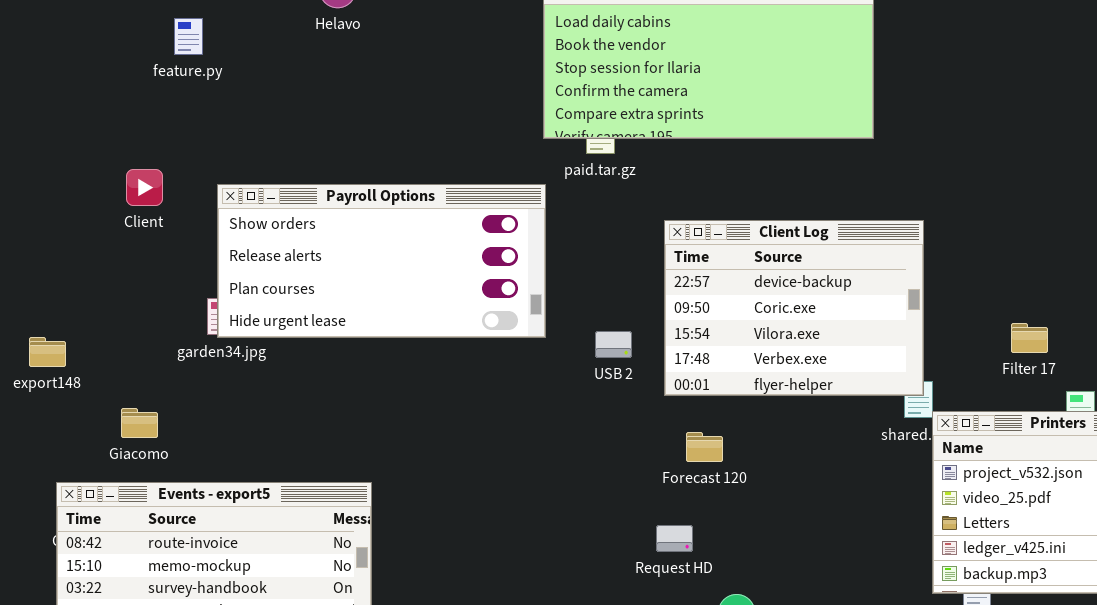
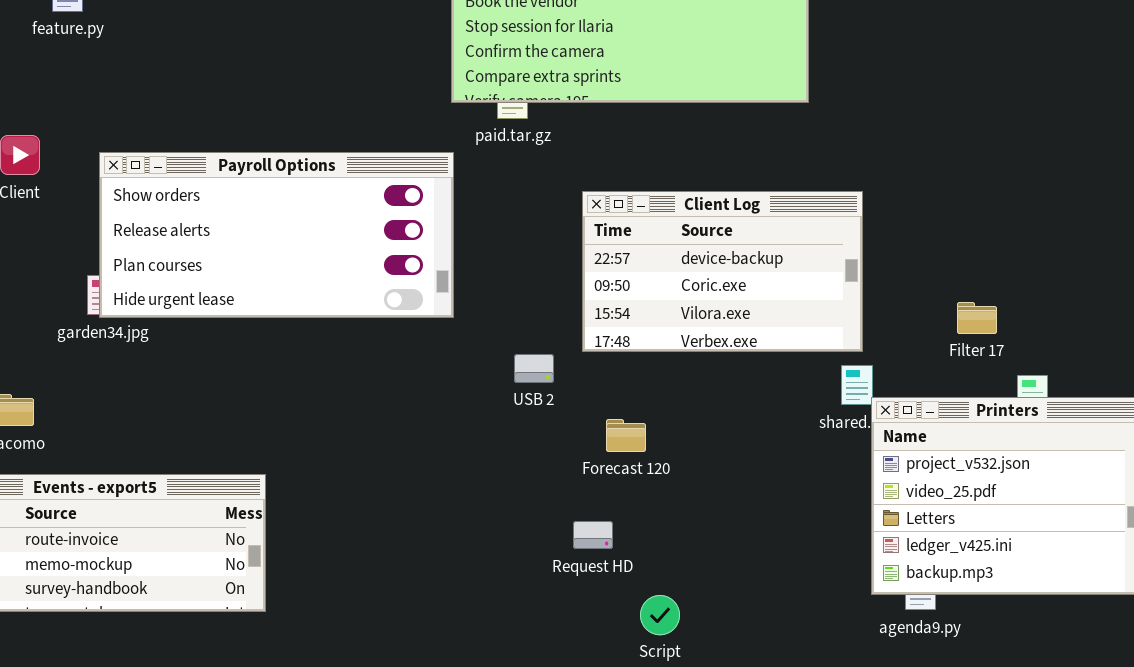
Client Log: [664,220,924,396] -> [582,191,863,352], resized
USB 2: [595,331,632,358] -> [514,354,554,383], moved

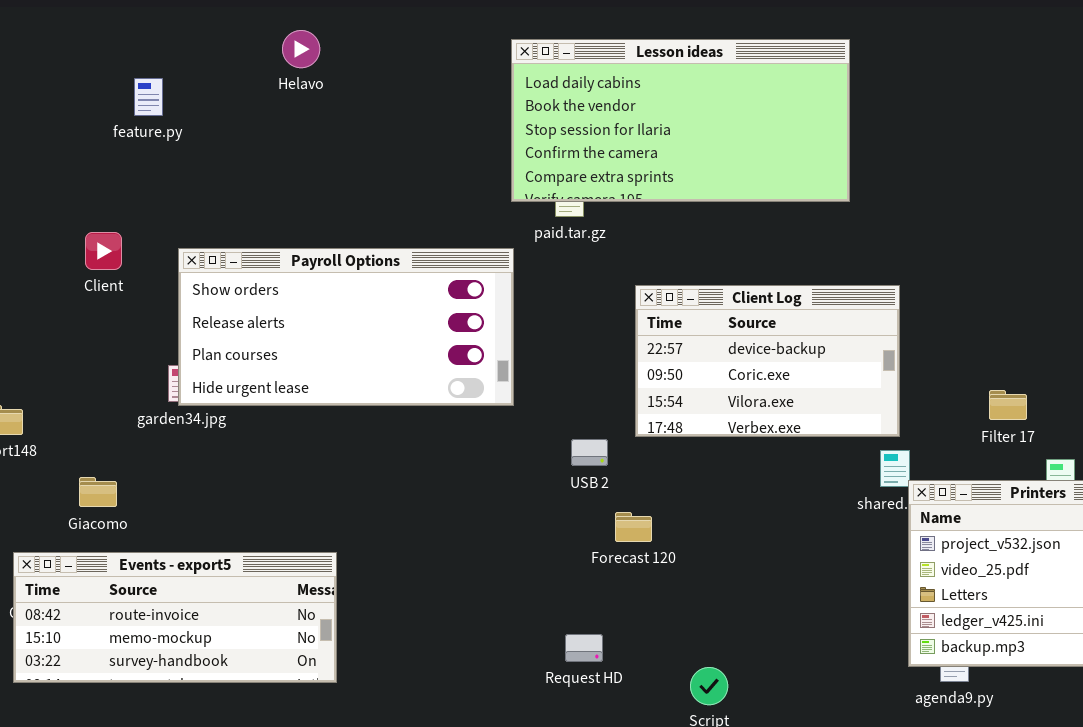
Forecast 120: [606,419,646,452] -> [615,512,652,542], moved
Request HD: [573,521,613,549] -> [565,634,603,662], moved

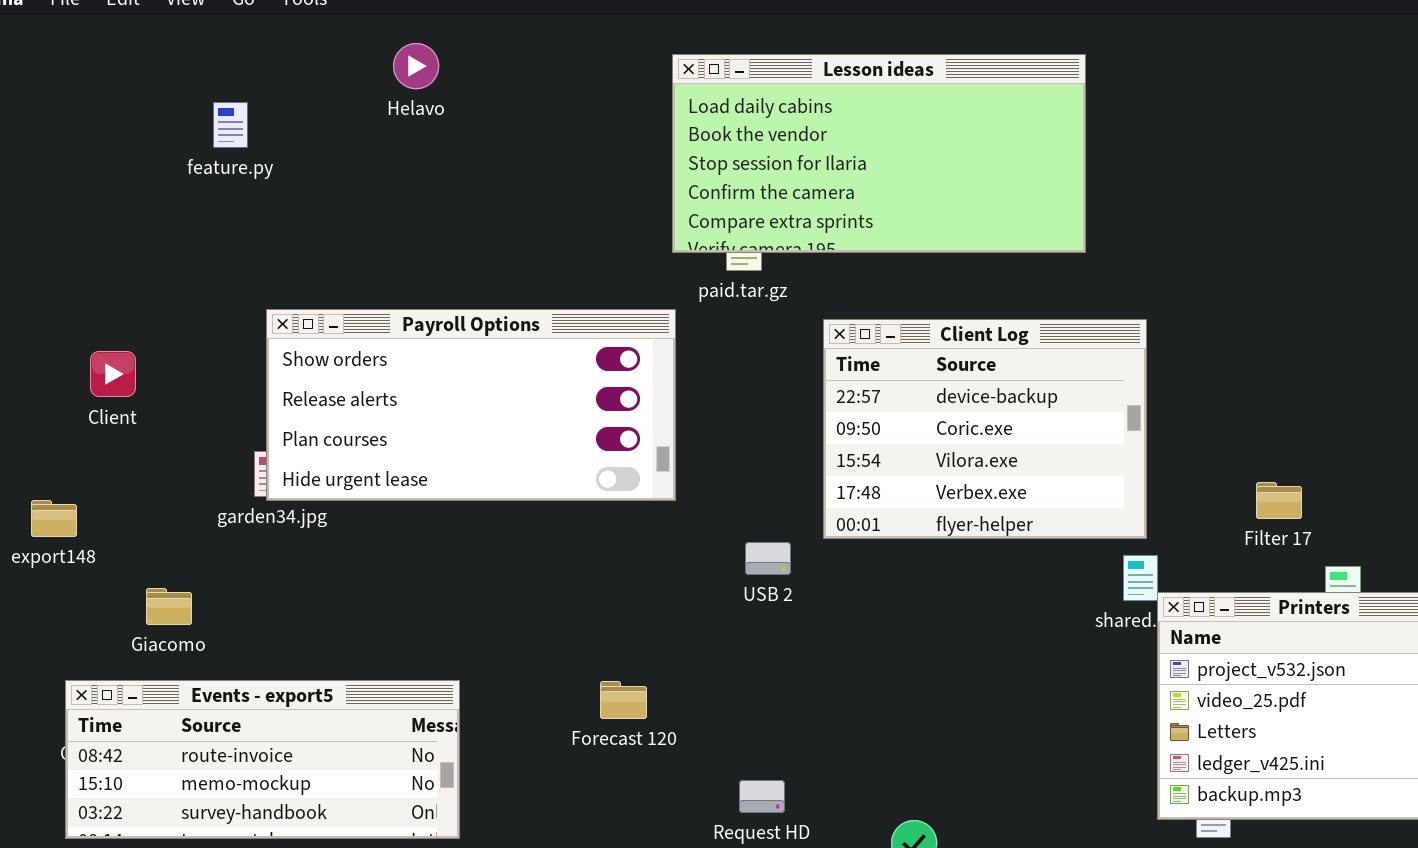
Client: [85,232,122,270] -> [90,351,136,397], moved
Client Log: [635,285,900,437] -> [823,319,1147,539], resized
Forecast 120: [615,512,652,542] -> [600,681,647,719], moved

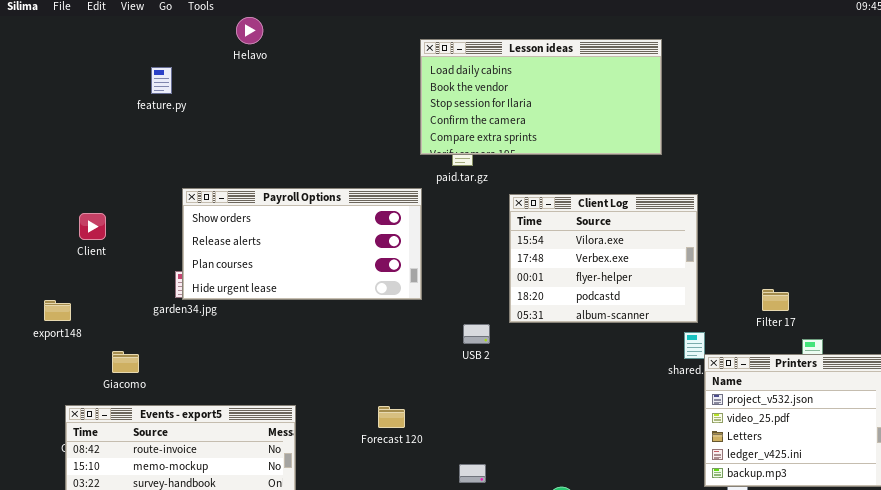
Helavo: [393,43,439,89] -> [236,17,263,44], moved
Client Log: [823,319,1147,539] -> [509,194,698,323], scrolled down 2 rows

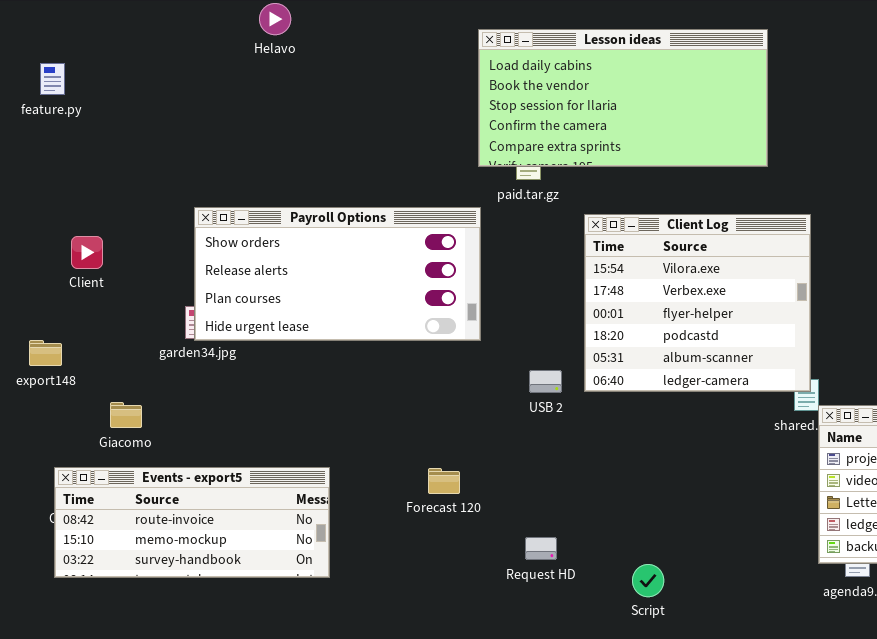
feature.py: [151,67,172,94] -> [40,63,65,95], moved
Client Log: [509,194,698,323] -> [584,214,811,392], resized

